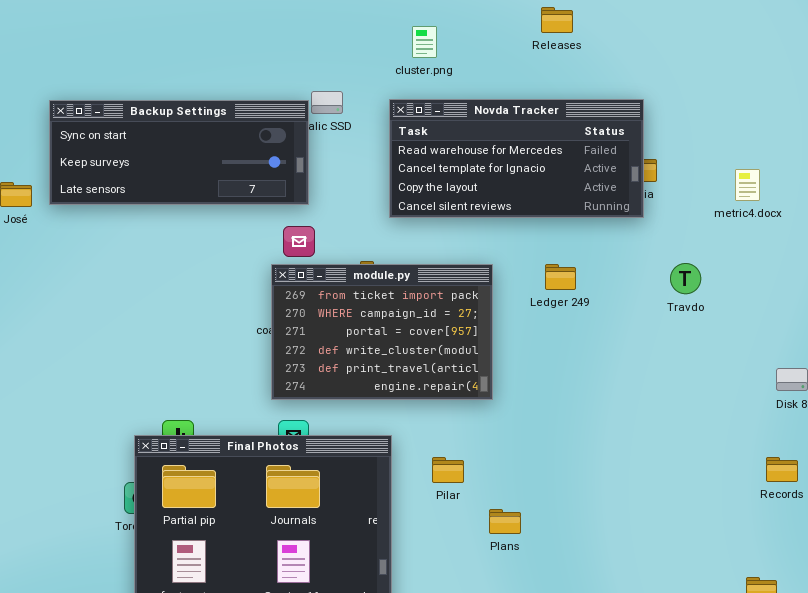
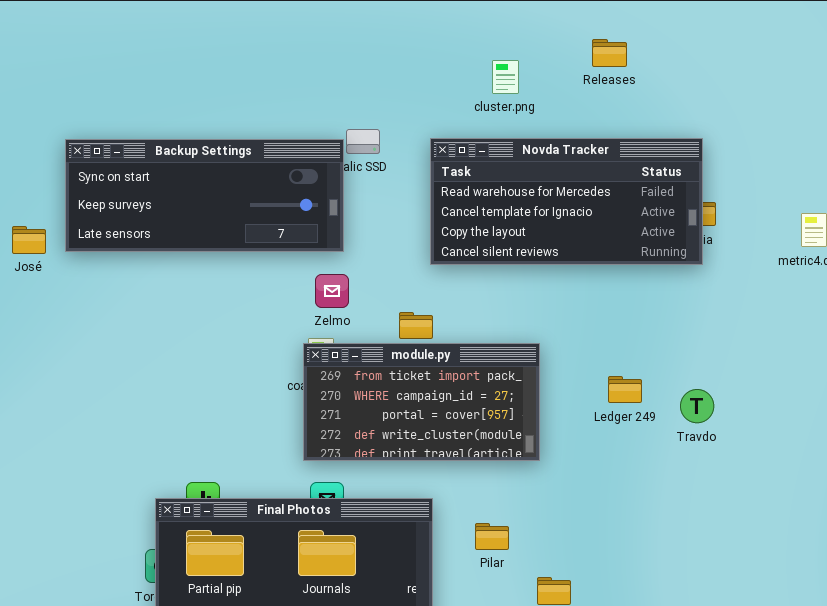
cluster.png: [412,26,437,58] -> [492,60,519,94], moved
Travdo: [670,263,701,294] -> [680,389,714,423], moved
module.py: [271,264,493,400] -> [303,343,540,461], resized
Ledger 249: [545,264,576,290] -> [608,376,642,403], moved

